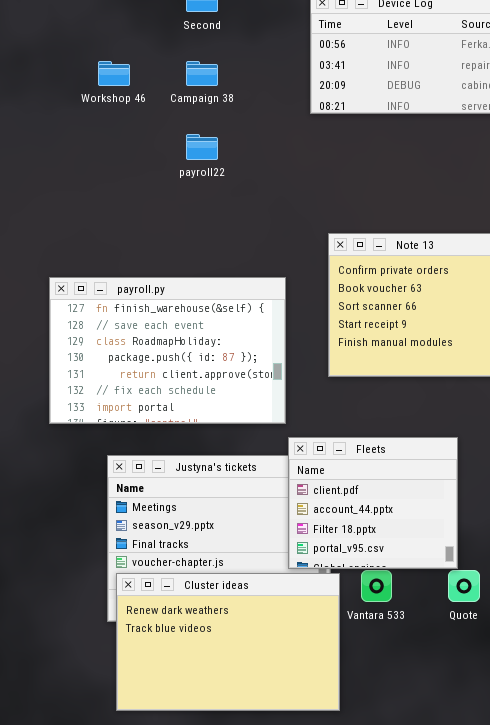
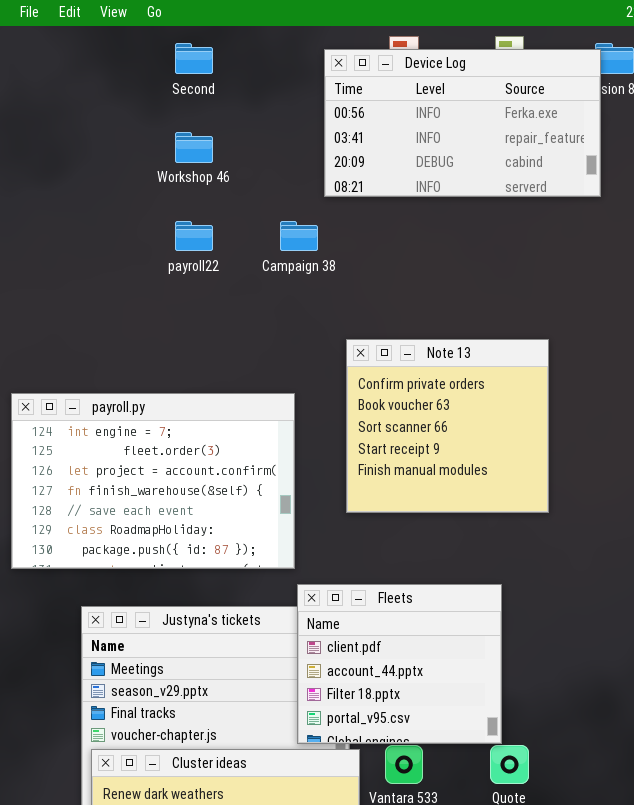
Workshop 46: [98,61,130,86] -> [175,132,213,163], moved
Campaign 38: [186,61,218,86] -> [280,221,318,251], moved
payroll.py: [49,277,286,424] -> [11,393,295,569], scrolled up 3 rows

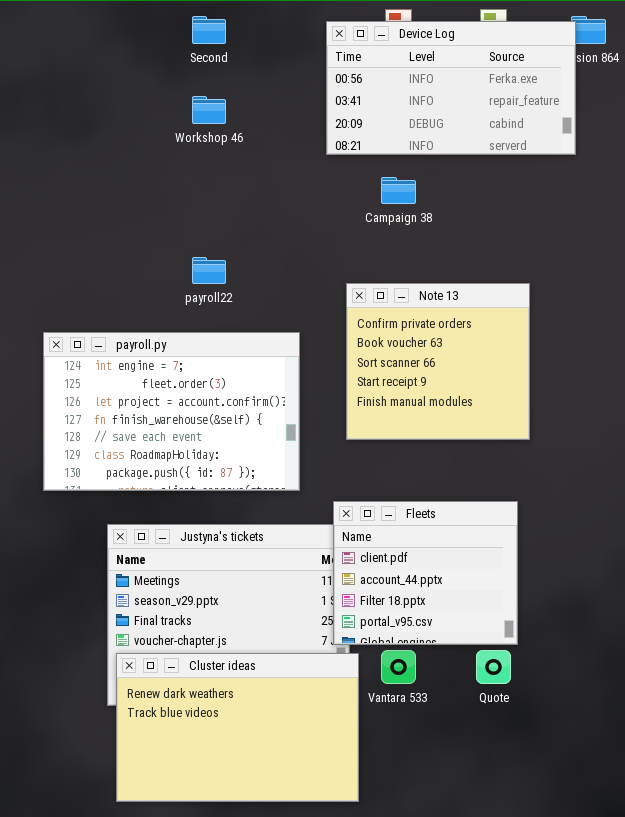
payroll22: [175,221,213,251] -> [192,257,226,284], moved
Campaign 38: [280,221,318,251] -> [381,177,416,204], moved
Fleets: [297,584,502,744] -> [333,501,518,645], moved

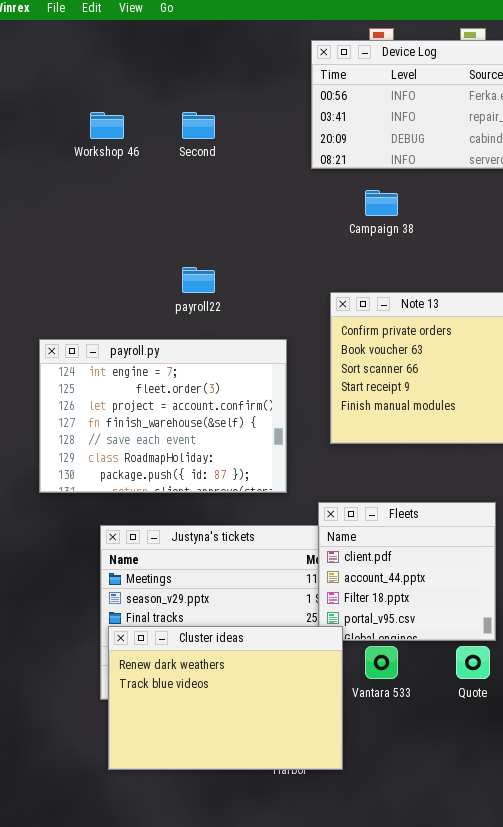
Second: [192,16,226,44] -> [182,112,215,139], moved
Workshop 46: [192,96,226,124] -> [90,112,124,139], moved
Cluster ideas: [116,653,359,802] -> [108,626,343,770], moved

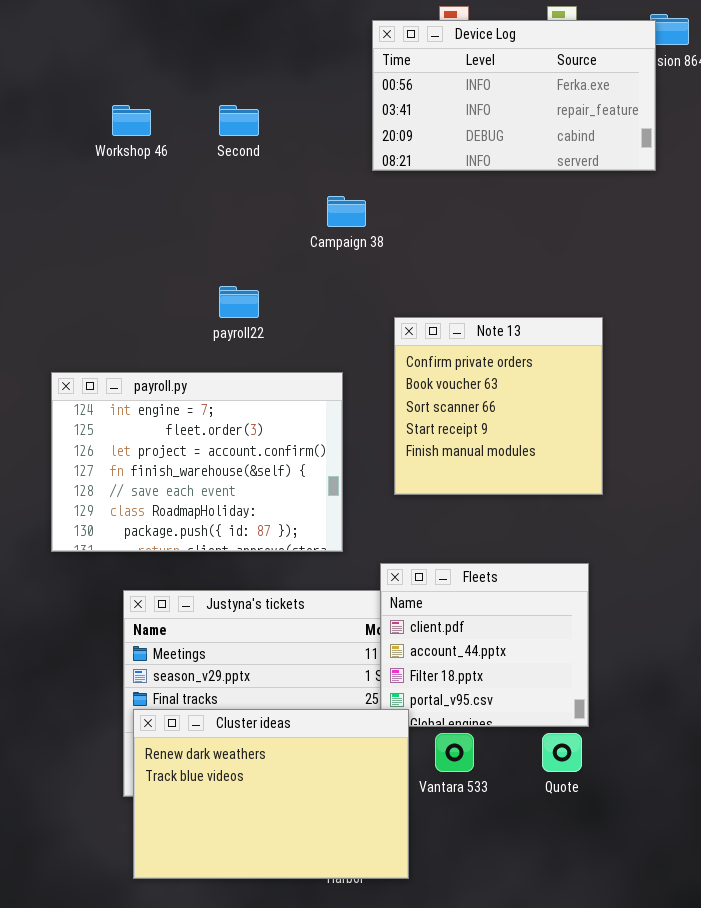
Campaign 38: [365,190,398,216] -> [327,196,366,227], moved

